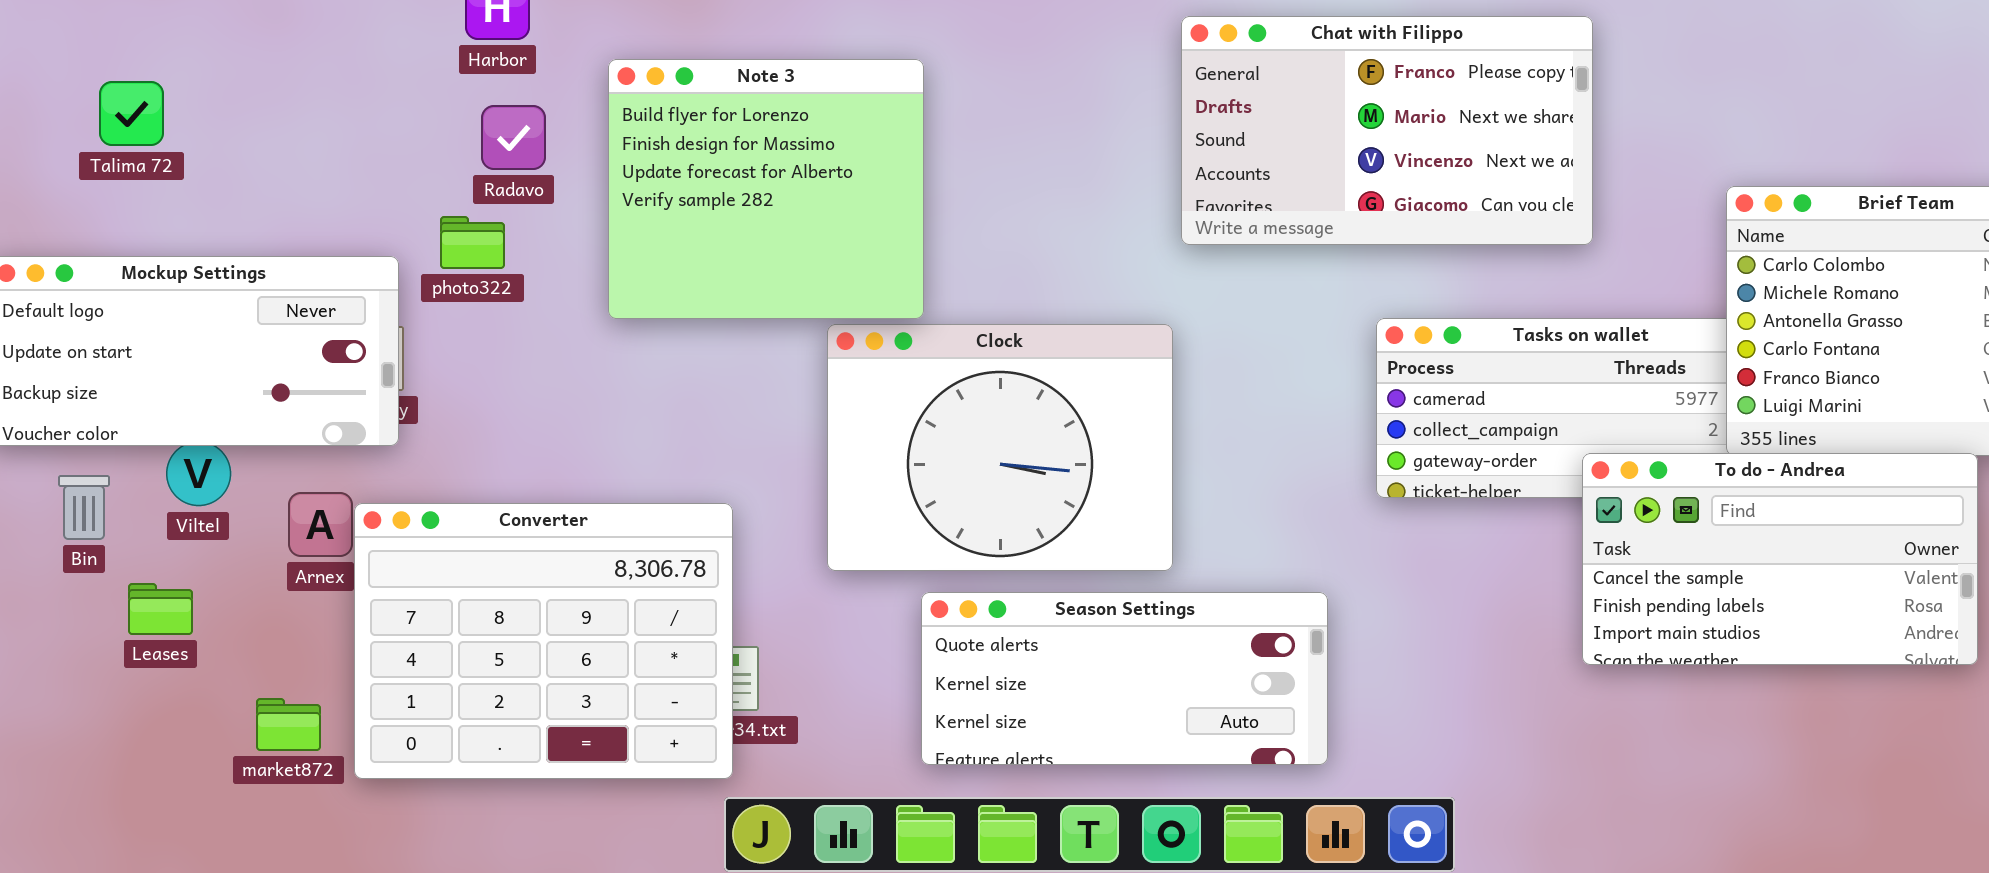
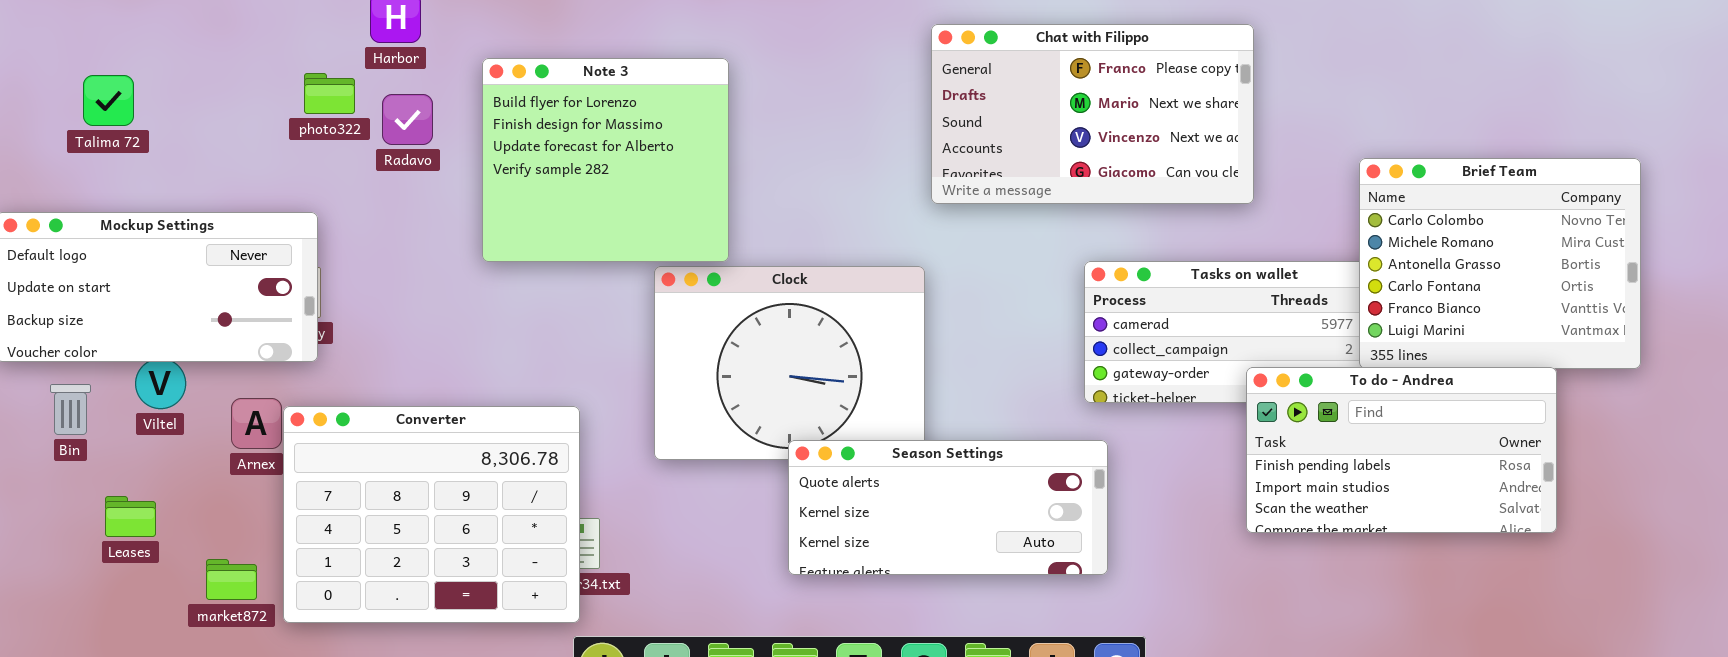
photo322: [440,216,505,269] -> [304,73,355,114], moved
To do - Andrea: [1582,453,1978,665] -> [1246,367,1557,533], scrolled down 1 row
Leases: [128,583,193,635] -> [105,496,156,537], moved
Season Settings: [921,592,1328,765] -> [788,440,1108,575], moved

